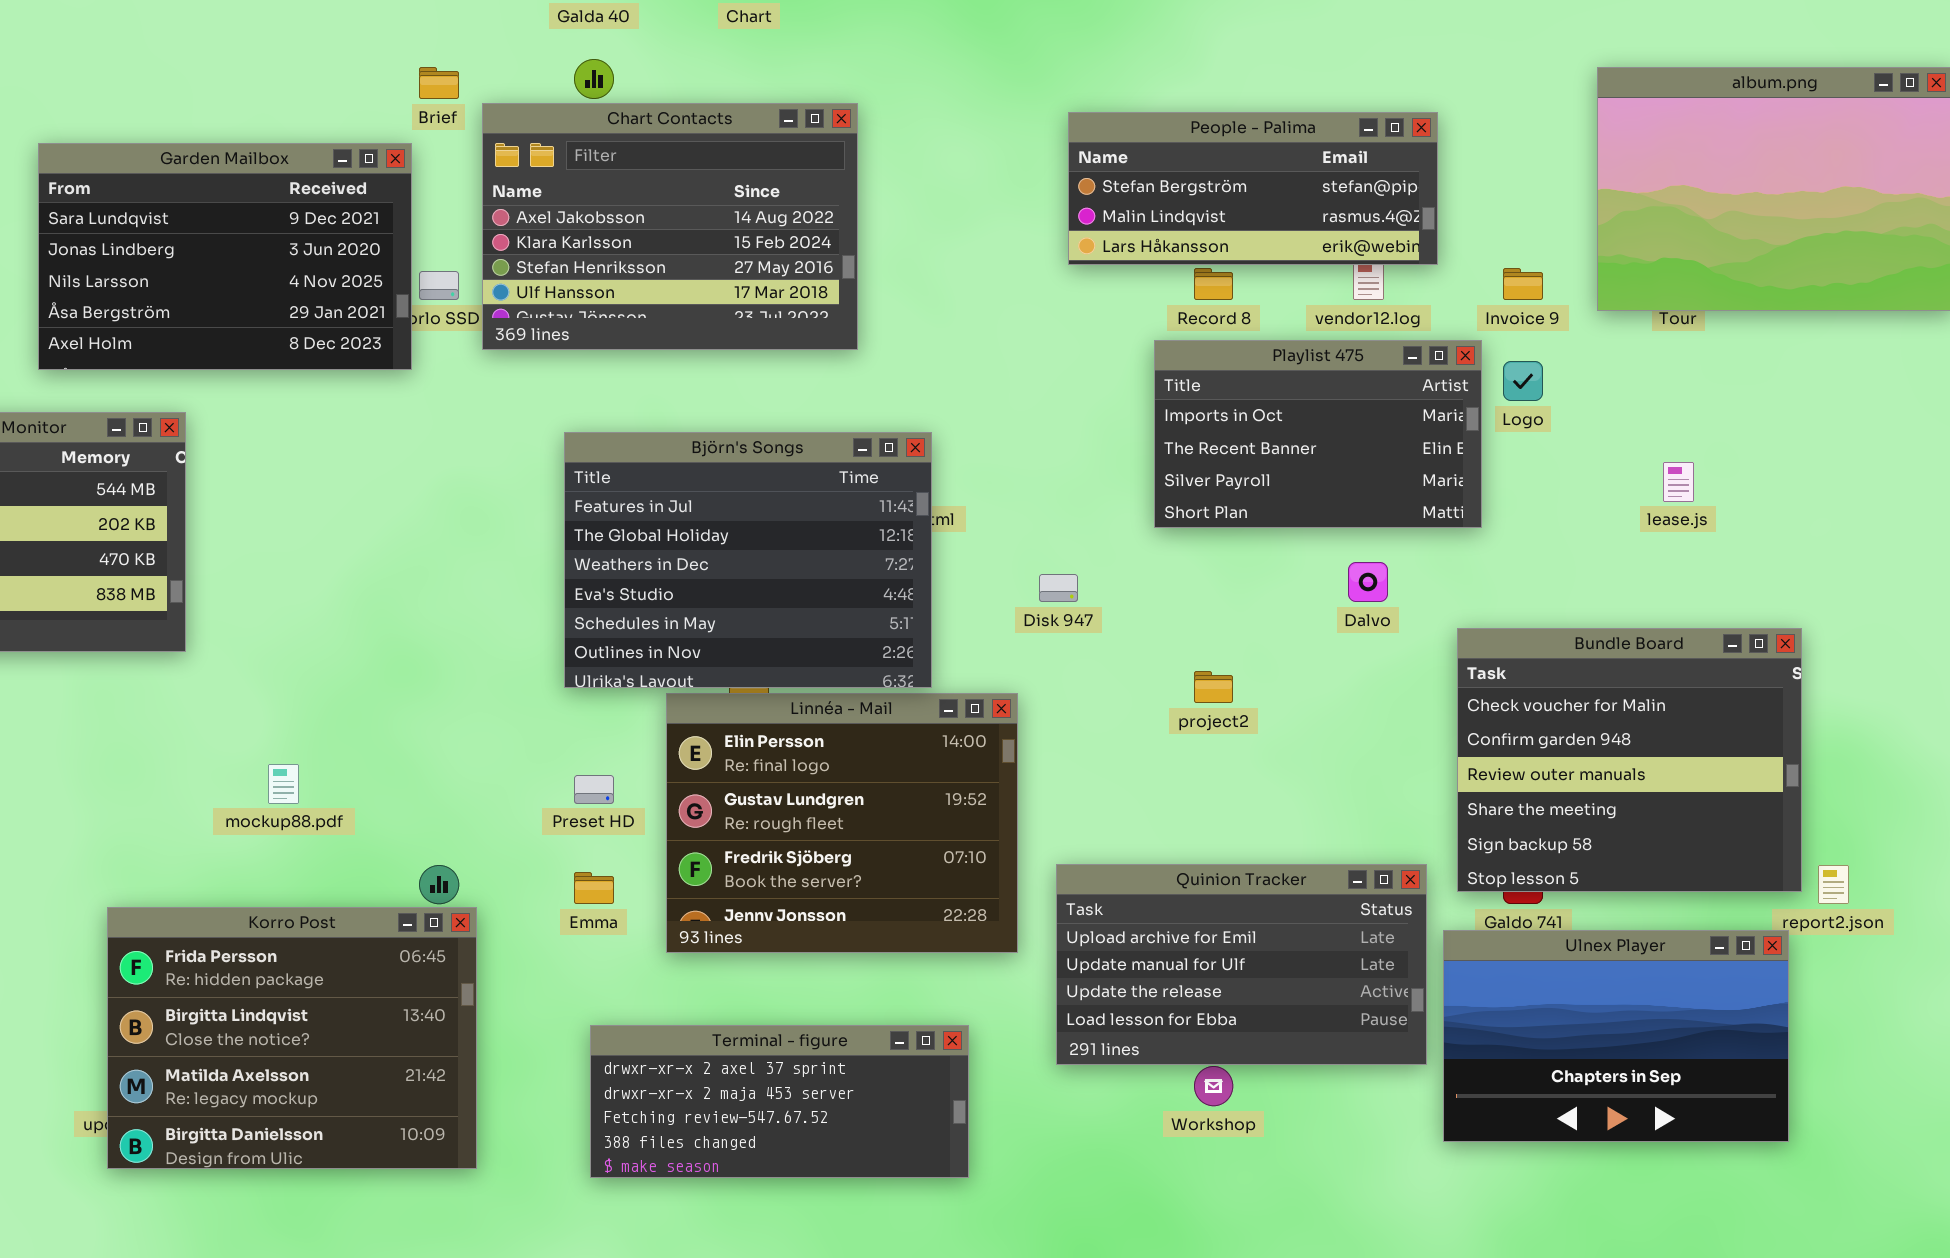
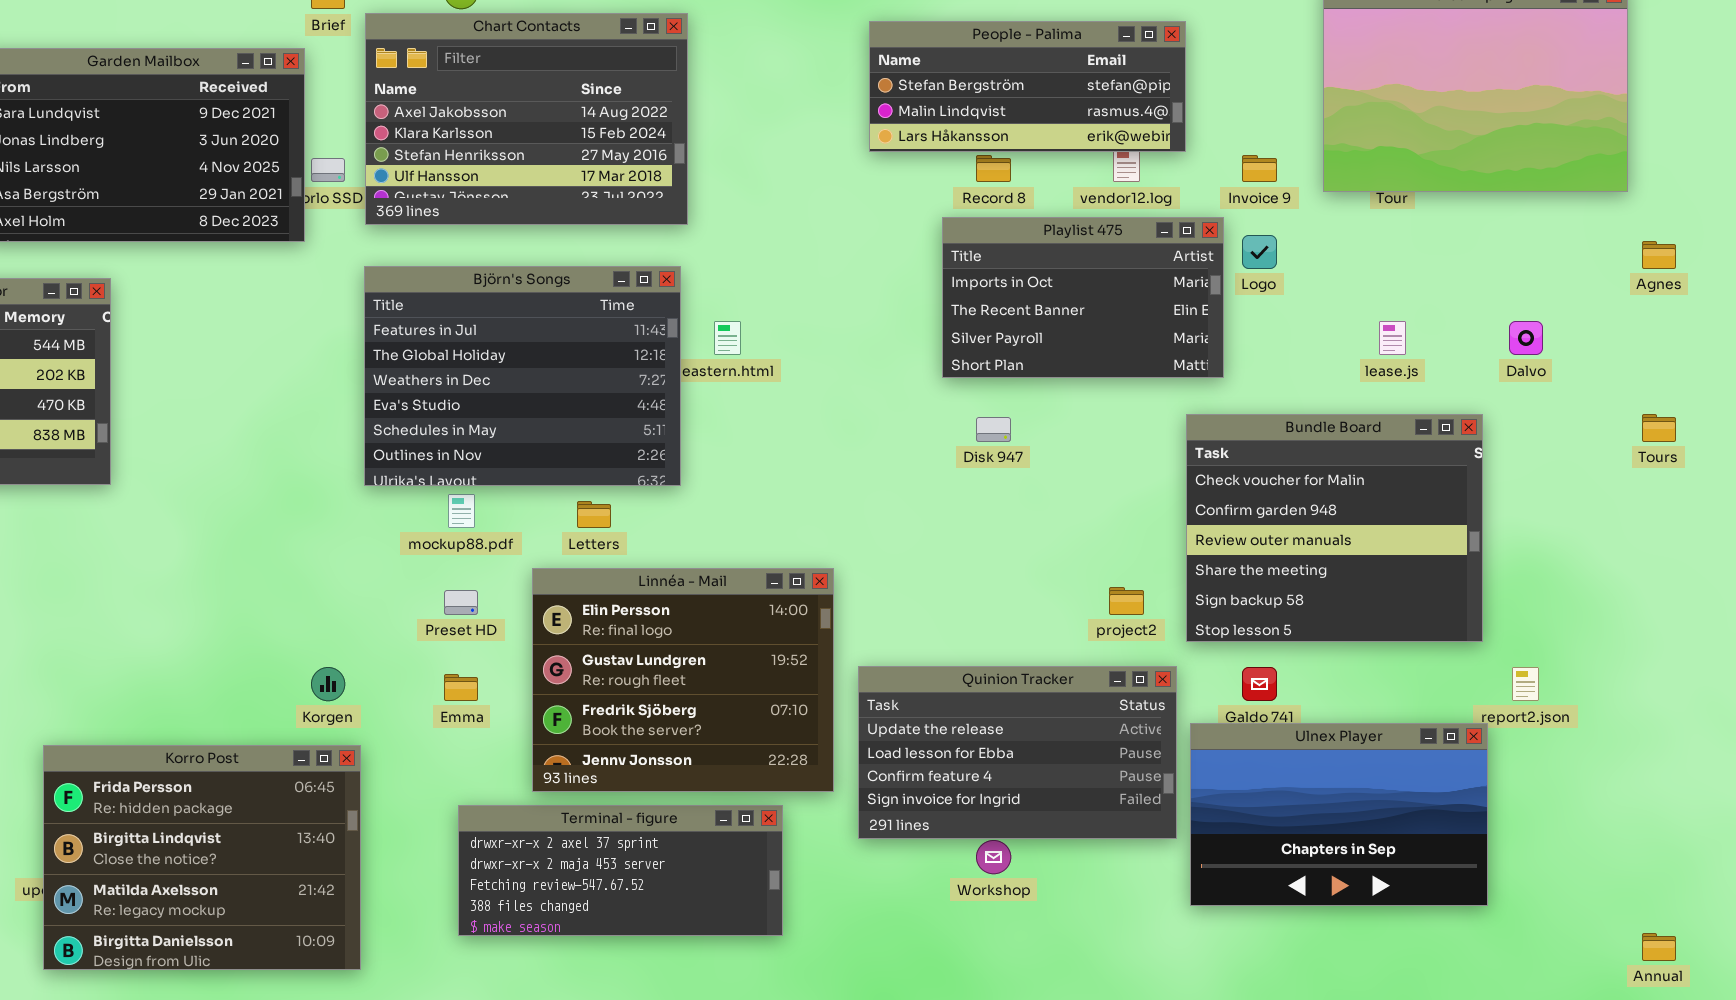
Björn's Songs: [564,432,932,688] -> [364,266,681,486], moved
Dalvo: [1348,562,1388,602] -> [1509,321,1543,355], moved
Disk 947: [1039,574,1078,602] -> [976,417,1011,442], moved
Bundle Board: [1457,628,1802,892] -> [1186,414,1483,642], moved
project2: [1194,671,1233,703] -> [1109,587,1144,615], moved
Linnéa - Mail: [666,693,1018,953] -> [532,568,834,792], moved
mockup88.pdf: [268,764,299,804] -> [448,494,475,528], moved
Quinion Tracker: [1056,864,1427,1065] -> [858,666,1177,839], scrolled down 2 rows
Korro Post: [107,907,477,1169] -> [43,745,361,970], moved

